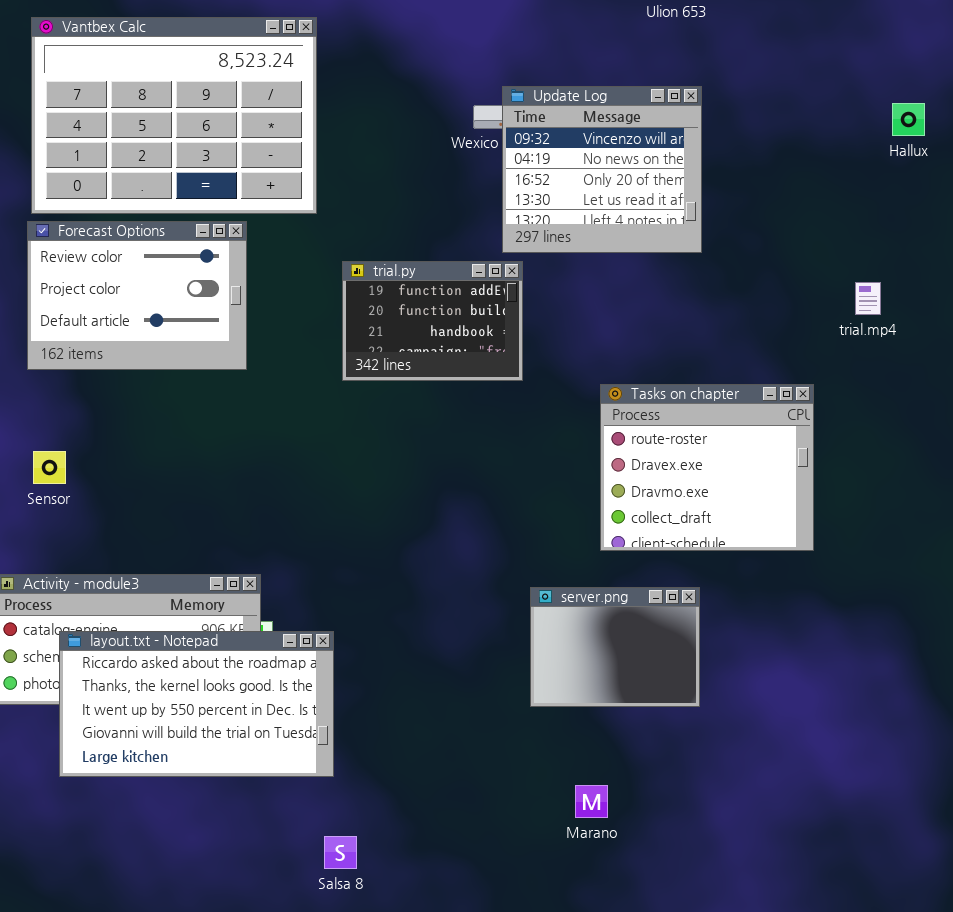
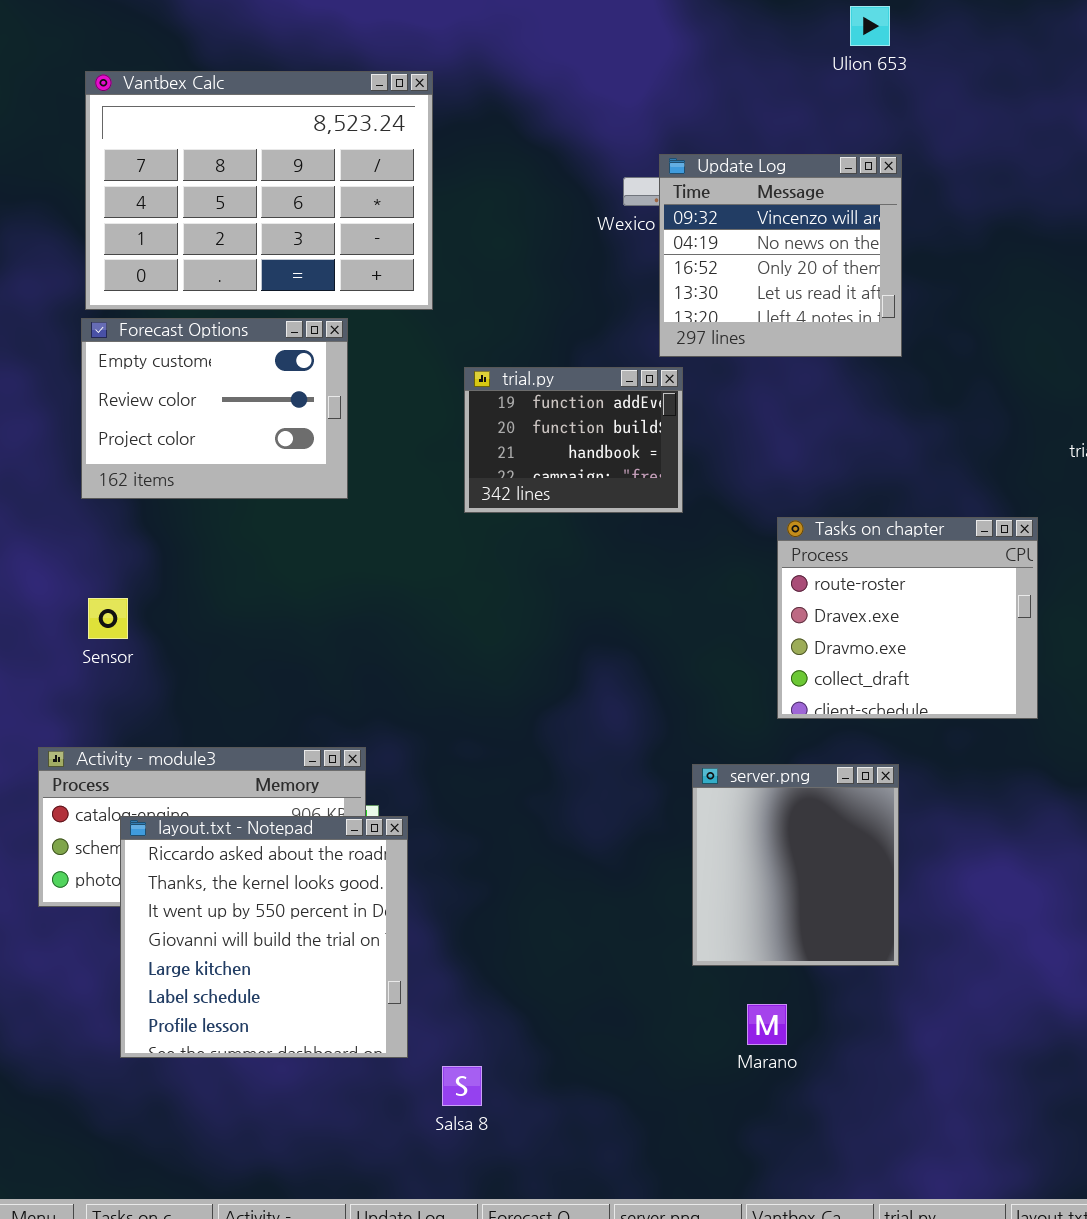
Forecast Options: [27,221,247,370] -> [81,318,348,499], scrolled up 1 row
server.png: [530,587,700,707] -> [692,764,899,966], resized
layout.txt - Notepad: [59,631,334,777] -> [120,816,408,1058], resized

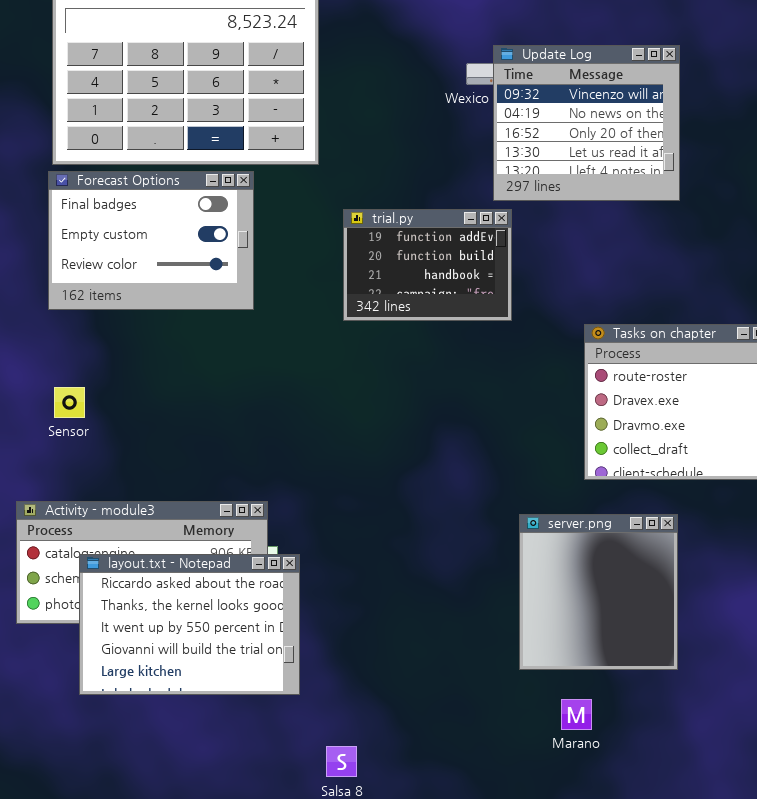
Forecast Options: [81,318,348,499] -> [48,171,254,310], scrolled up 1 row
layout.txt - Notepad: [120,816,408,1058] -> [79,554,300,695], resized

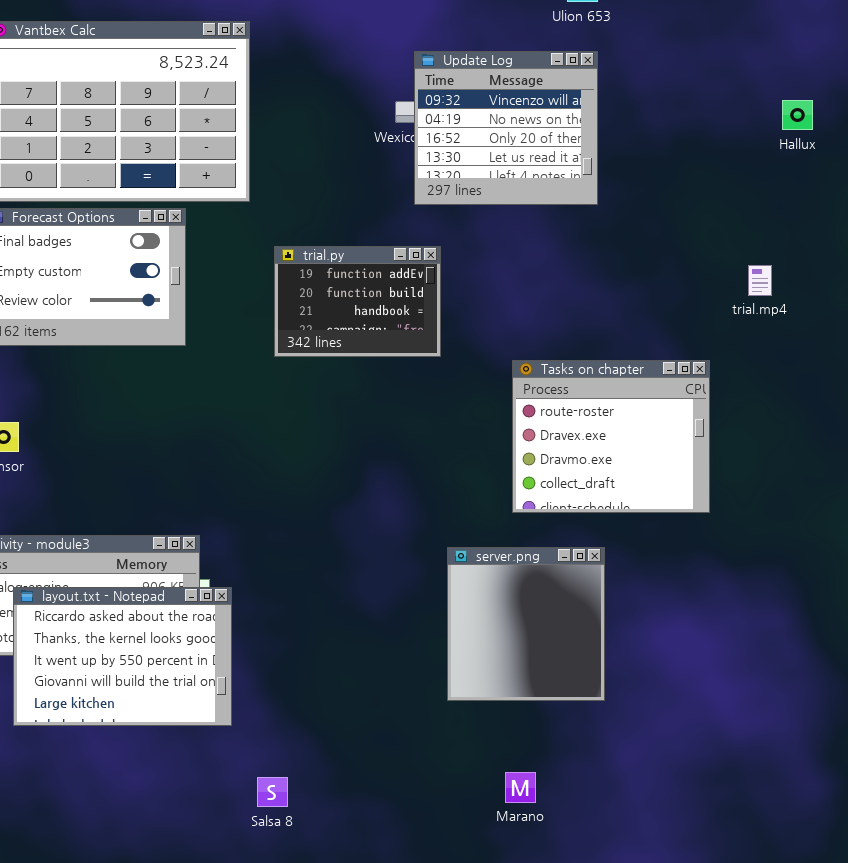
Update Log: [493,45,680,201] -> [414,51,598,205], moved
Marano: [561,699,592,730] -> [505,772,536,803], moved

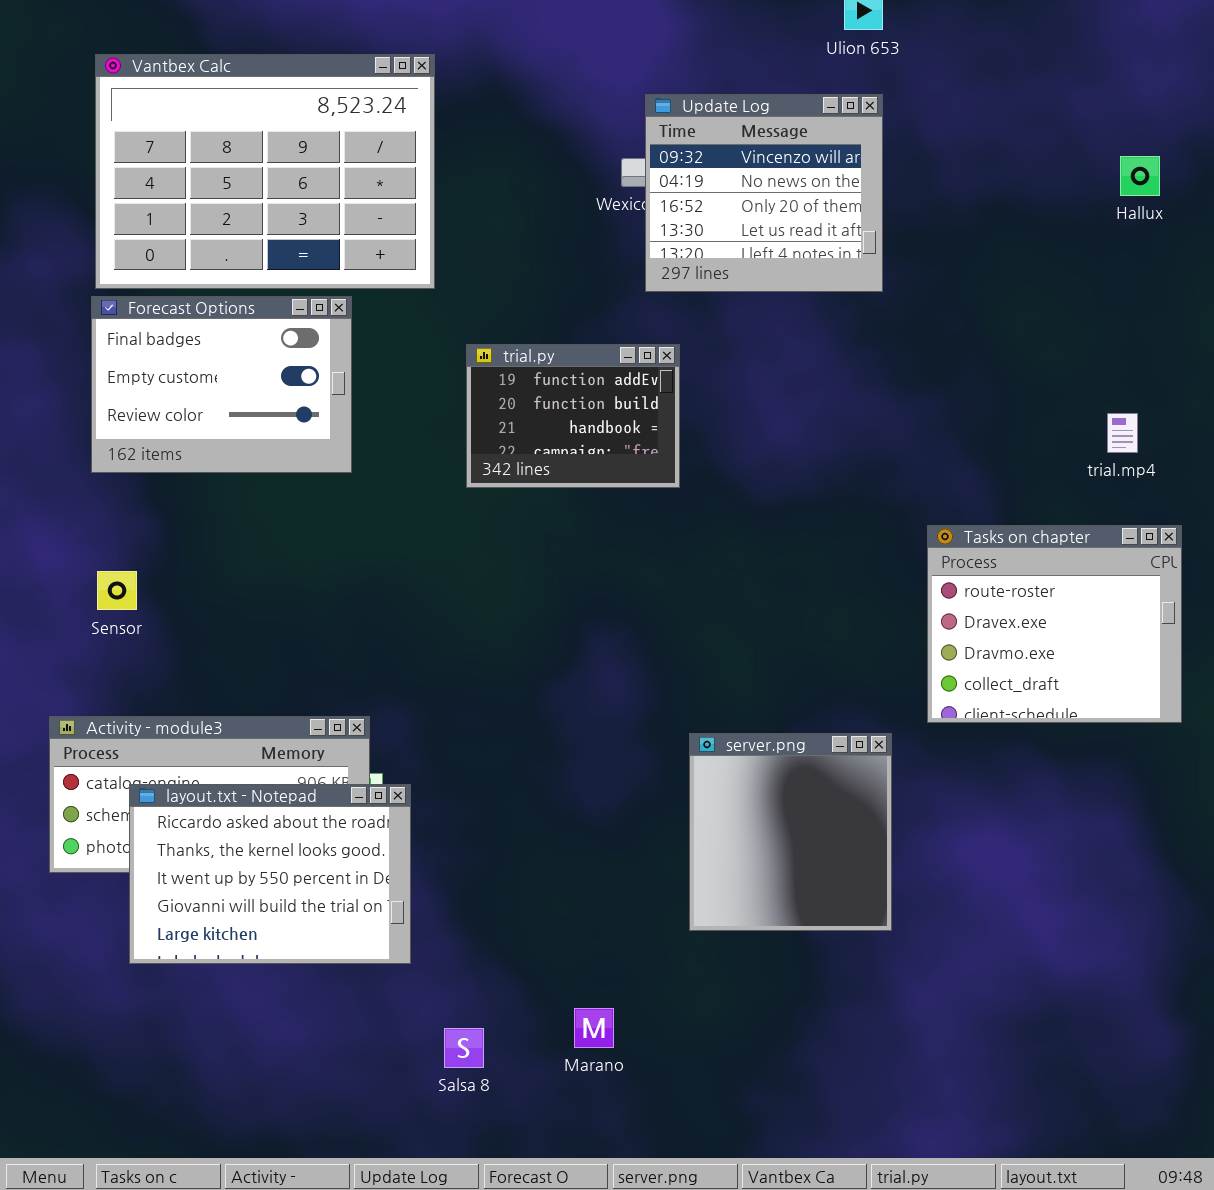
trial.mp4: [748,265,772,296] -> [1107,413,1138,453], moved
Tasks on chapter: [512,360,710,513] -> [927,525,1182,723], moved
Marano: [505,772,536,803] -> [574,1008,614,1048], moved

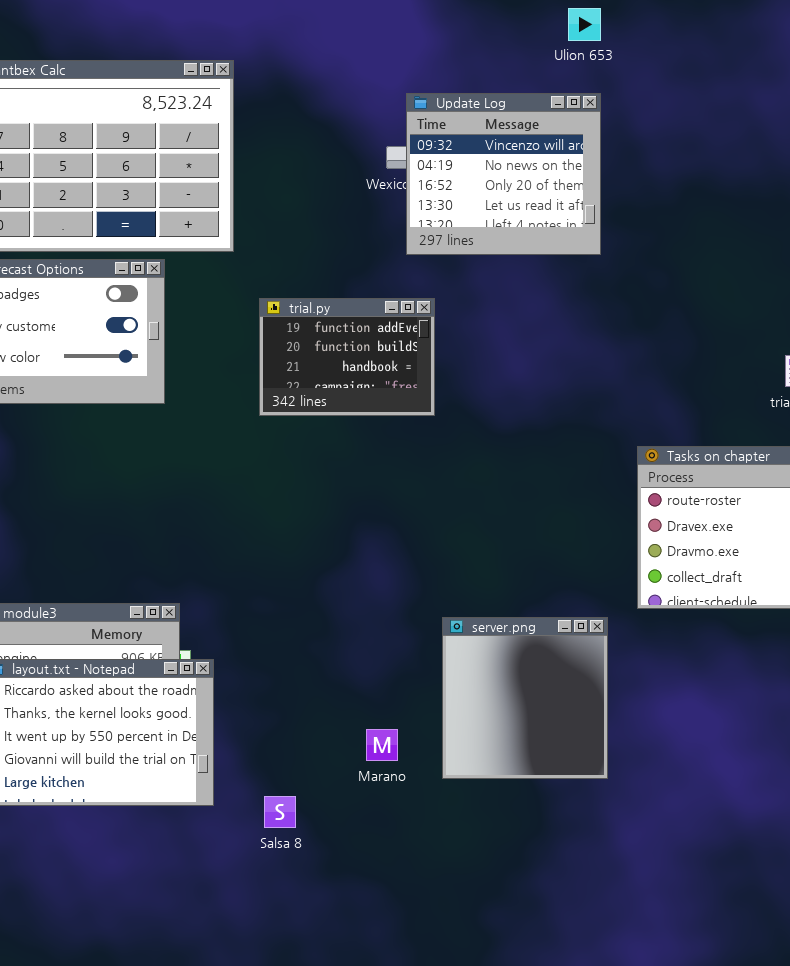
Marano: [574,1008,614,1048] -> [366,729,398,761], moved
Salsa 8: [444,1028,484,1068] -> [264,796,296,828], moved

